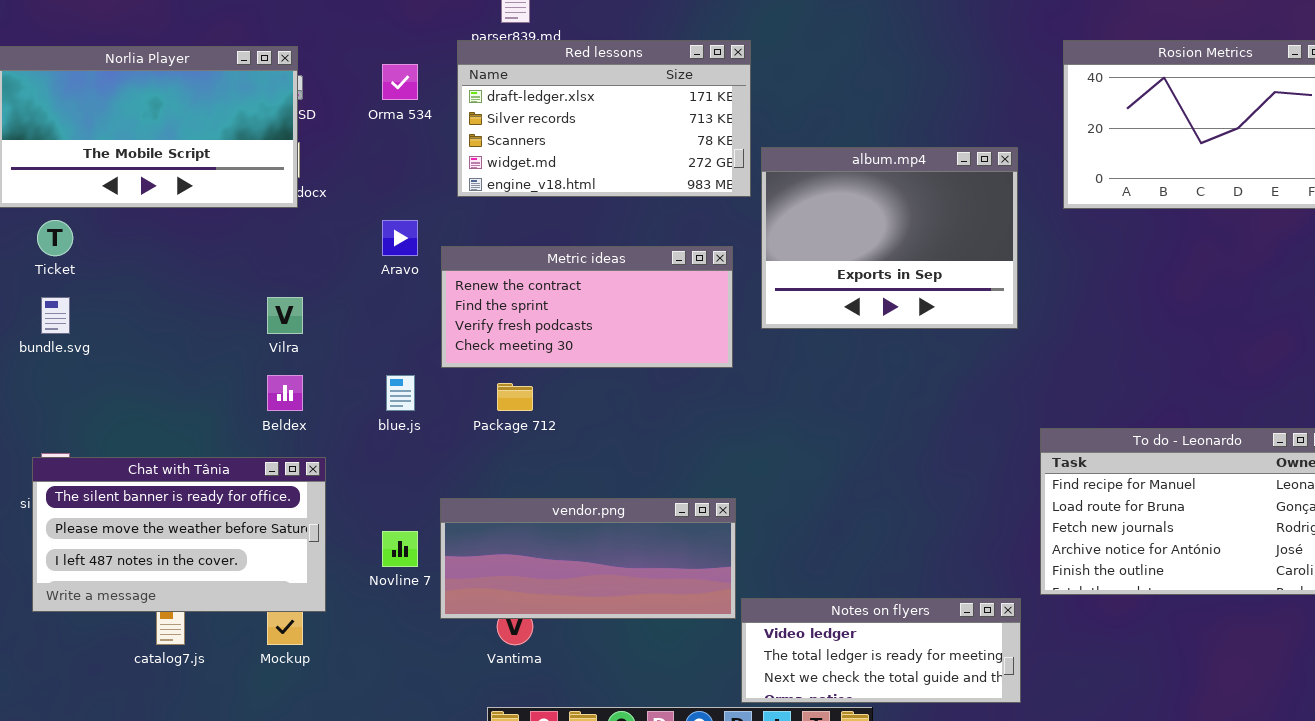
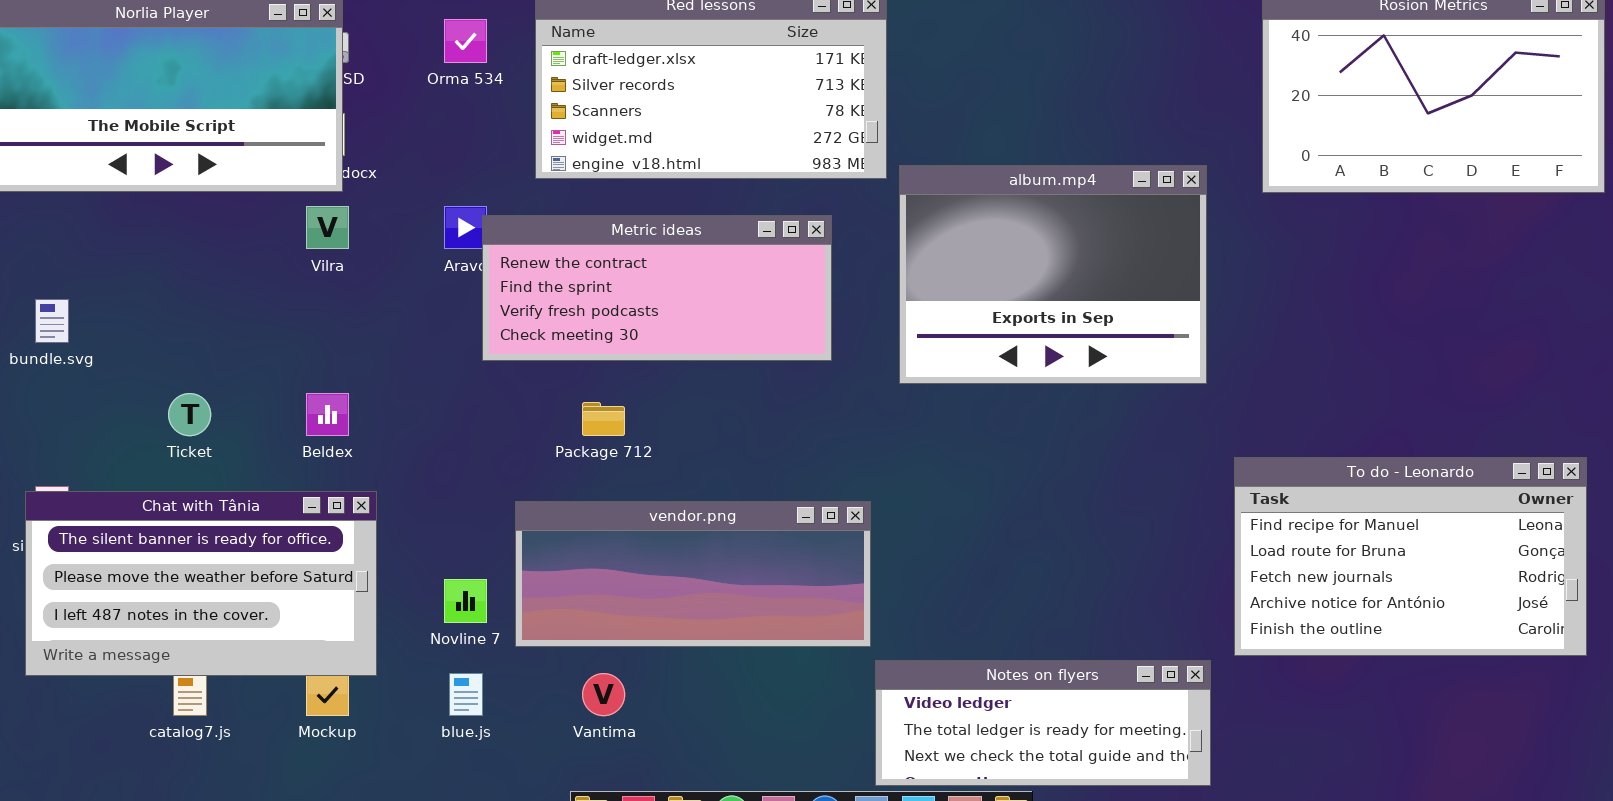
album.mp4: [761,147,1018,329] -> [899,165,1207,384], moved
Ticket: [37,220,73,256] -> [168,393,211,436], moved
Metric ideas: [441,246,733,368] -> [482,215,832,361], moved
Vilra: [267,297,303,334] -> [306,206,349,249], moved
blue.js: [386,375,415,411] -> [449,673,483,716], moved
vendor.png: [440,498,736,619] -> [515,501,871,647], moved

